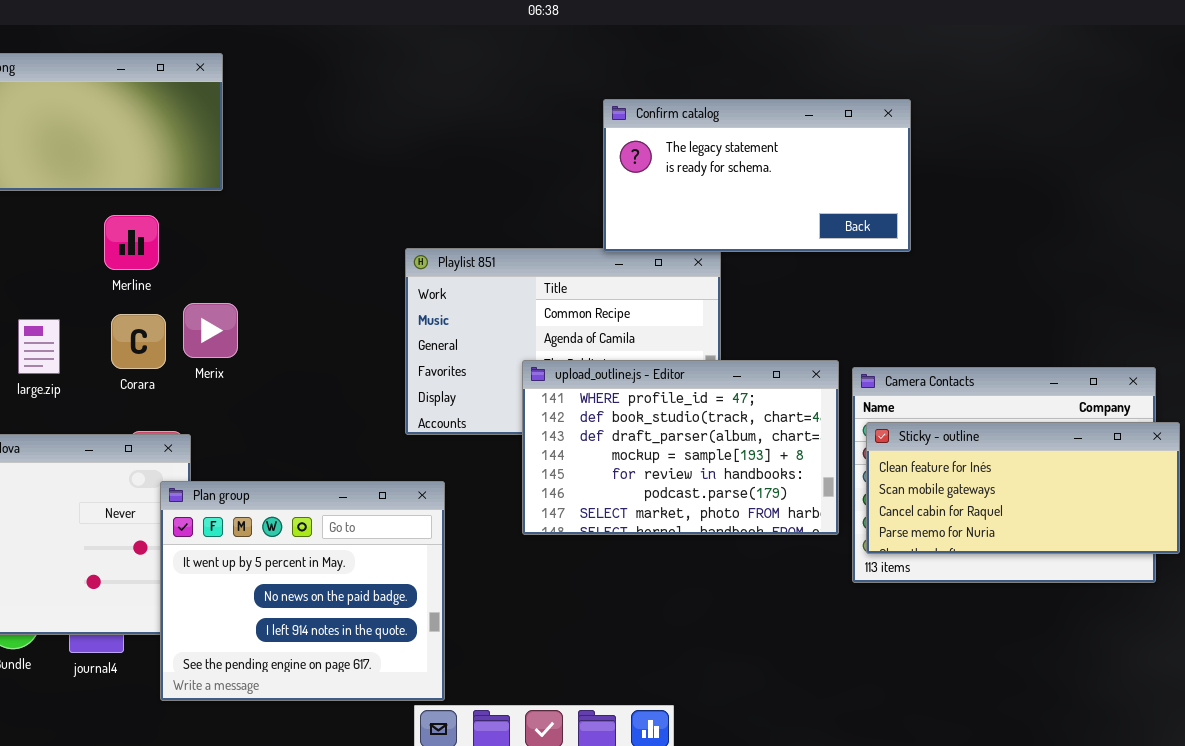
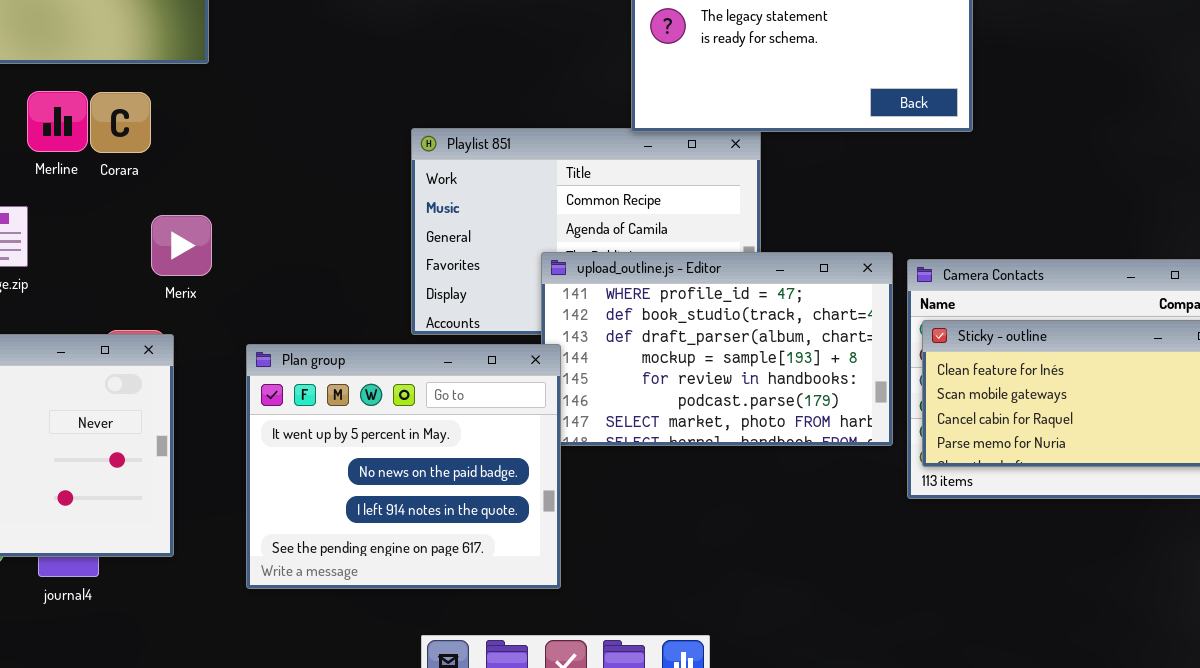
Merline: [104,215,159,270] -> [27,91,88,152], moved
Merix: [183,303,238,358] -> [151,215,212,276], moved
Corara: [111,314,166,369] -> [90,92,151,153], moved
Plan group: [160,481,445,701] -> [246,344,561,589], moved

